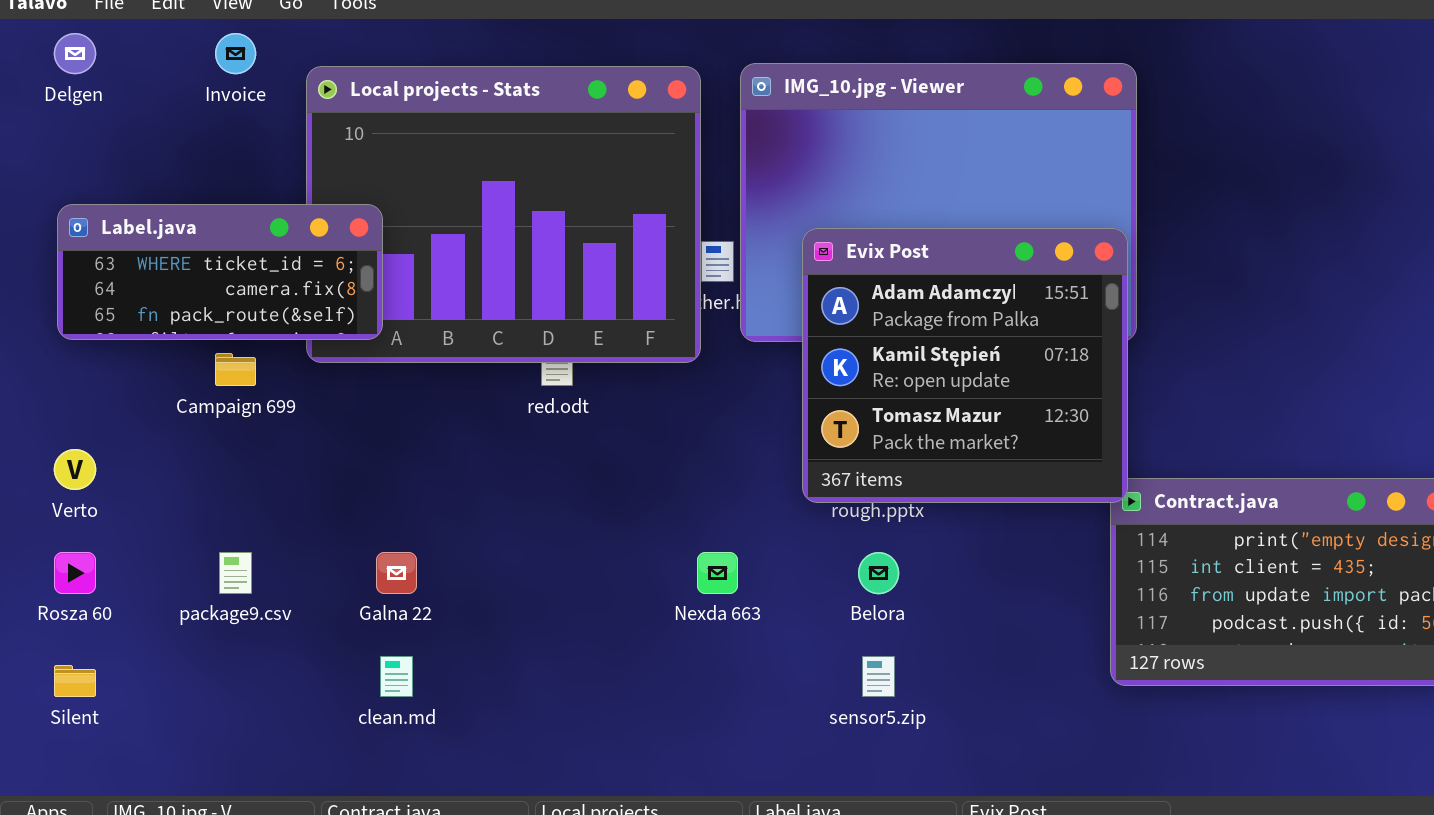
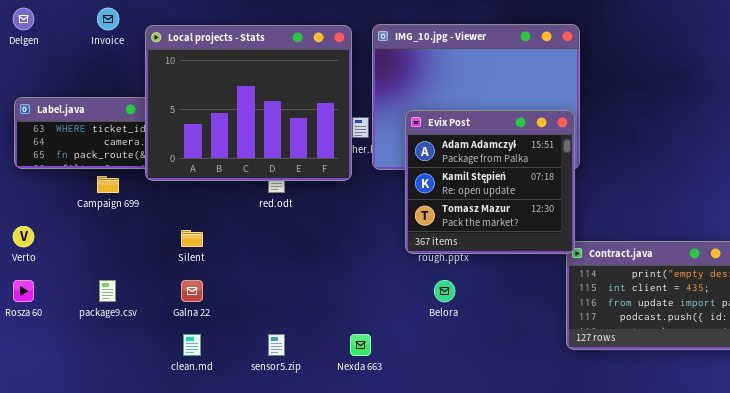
Local projects - Stats: [306,66,701,363] -> [145,25,352,181], raised
Nexda 663: [697,552,738,594] -> [350,334,371,356], moved
sensor5.zip: [862,656,895,697] -> [268,334,285,356], moved
Silent: [54,665,96,697] -> [181,230,203,247], moved

